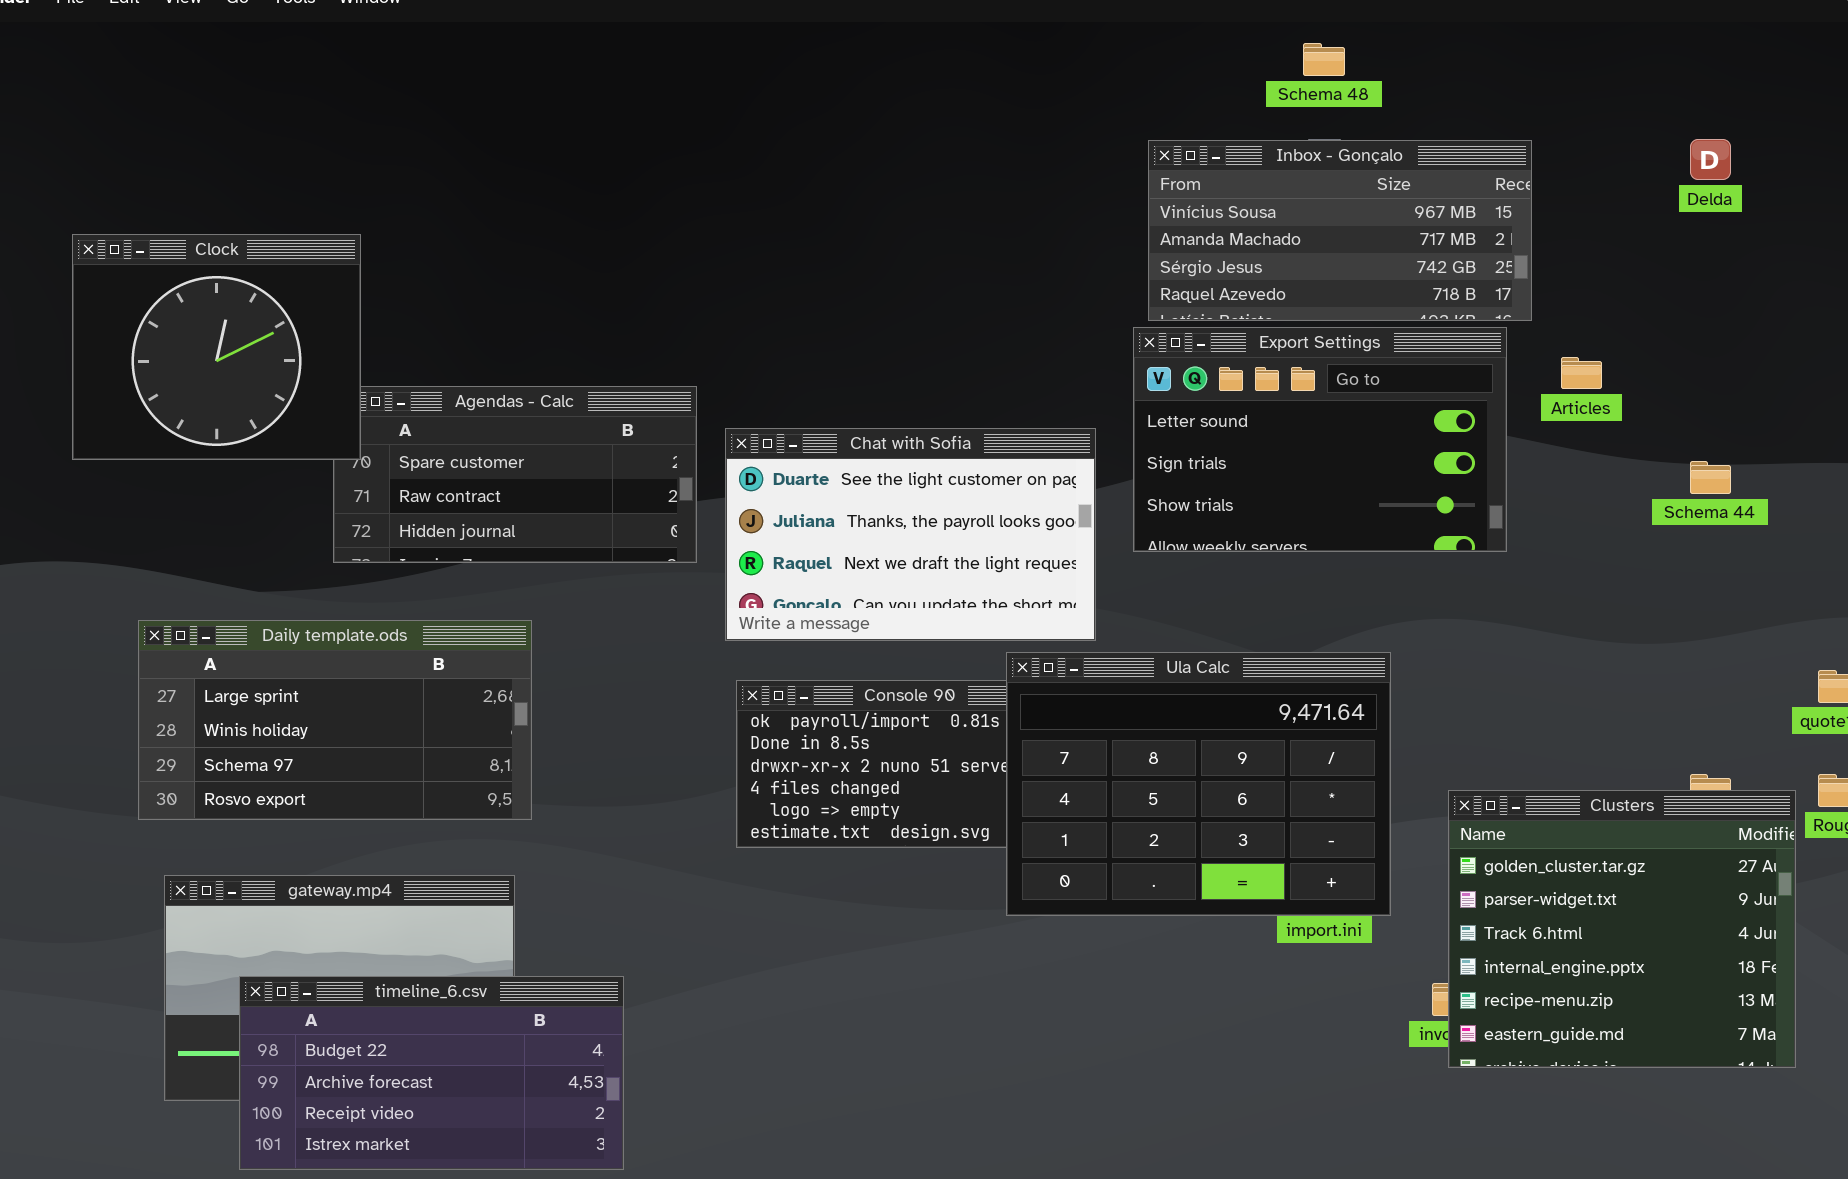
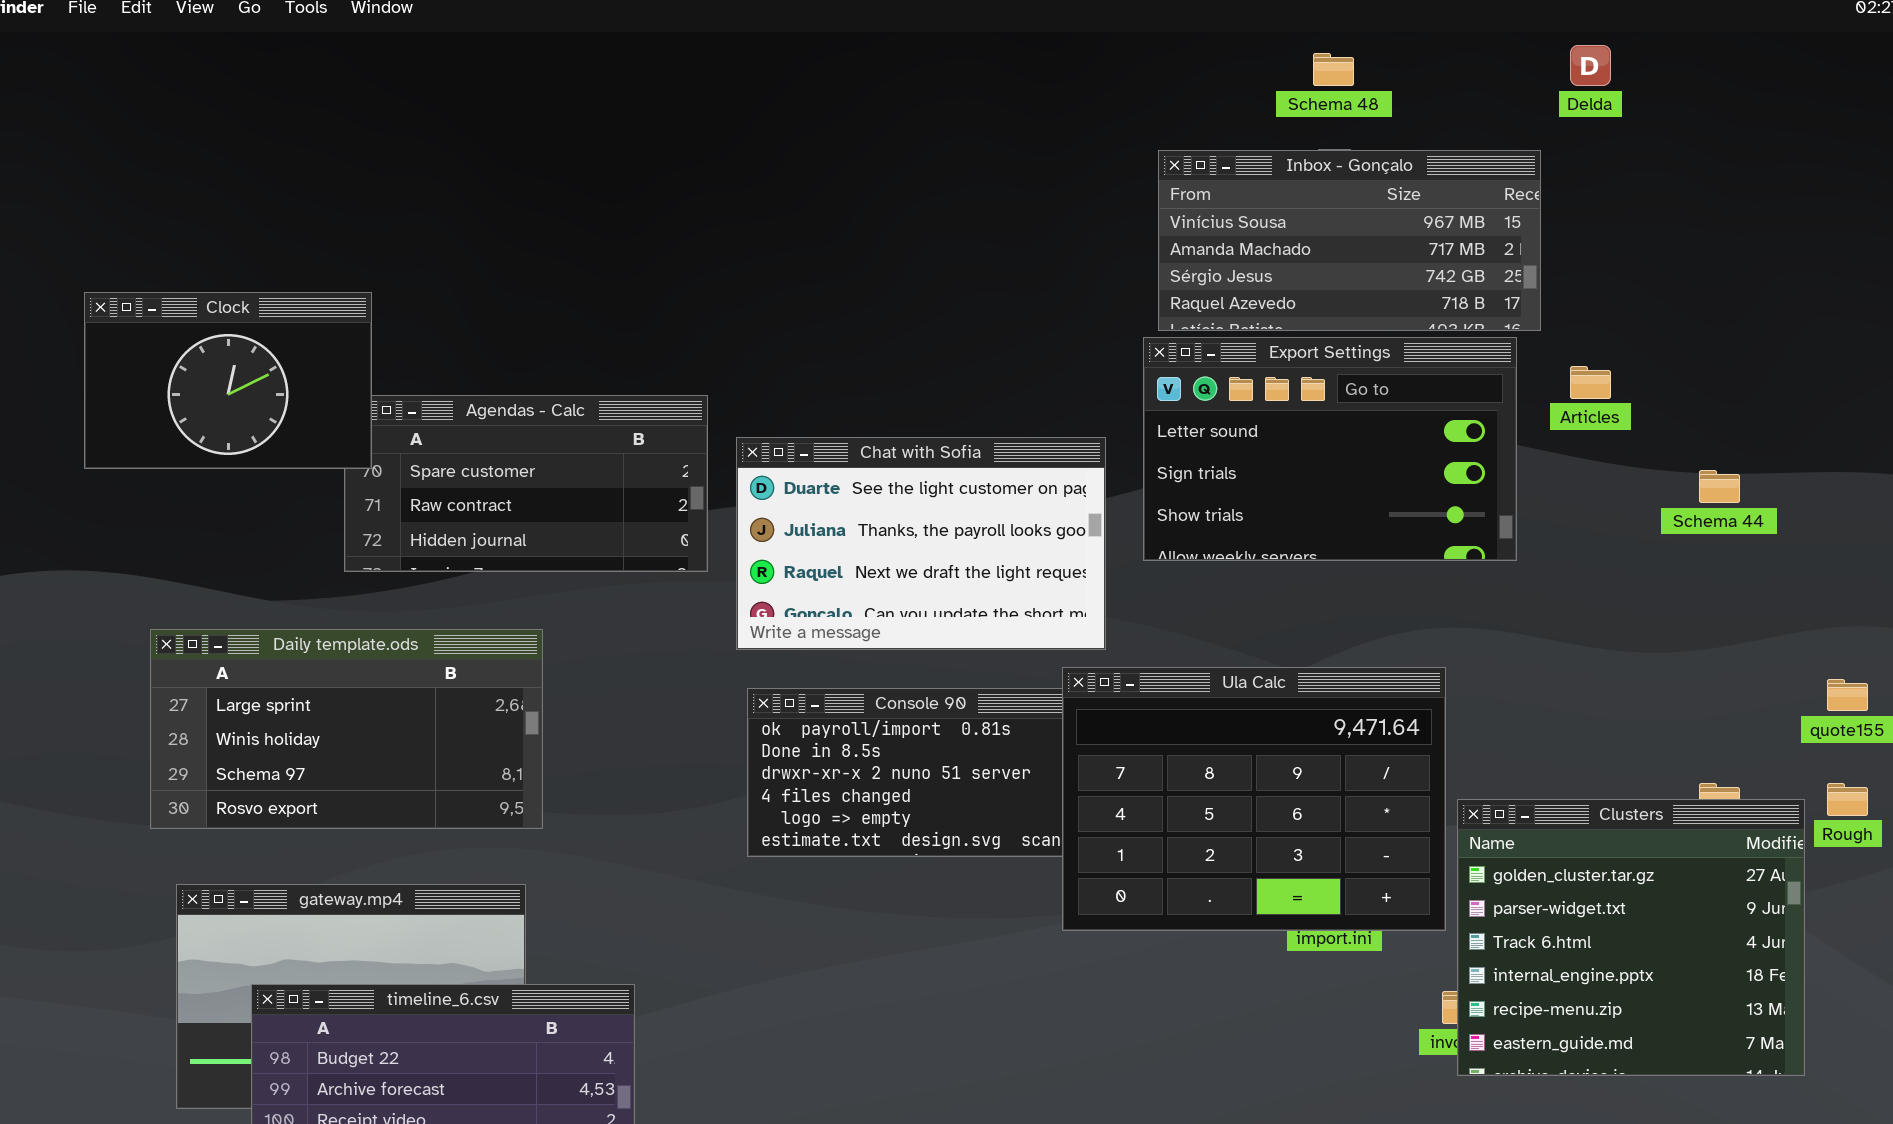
Delda: [1690,139,1731,180] -> [1570,45,1611,86], moved
Clock: [72,234,361,460] -> [84,292,372,469], resized
Ula Calc: [1006,652,1391,916] -> [1062,667,1446,931], moved

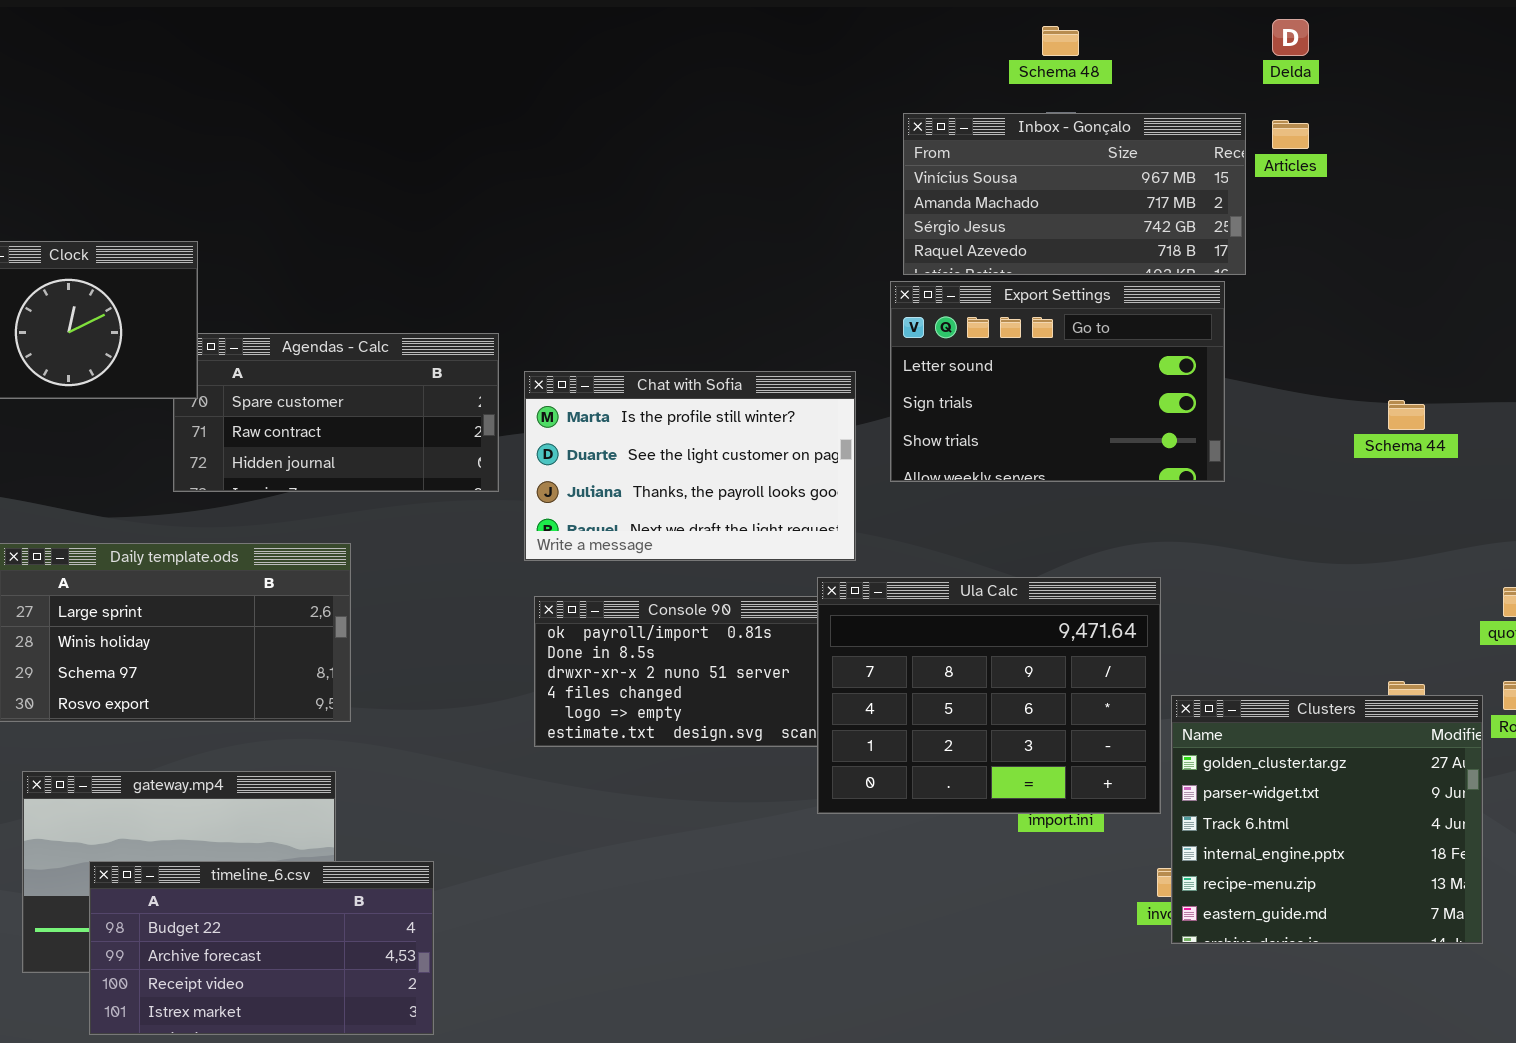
Articles: [1570,366,1611,399] -> [1272,120,1309,149], moved
Chat with Sofia: [736,437,1106,650] -> [524,371,856,561], scrolled up 1 row

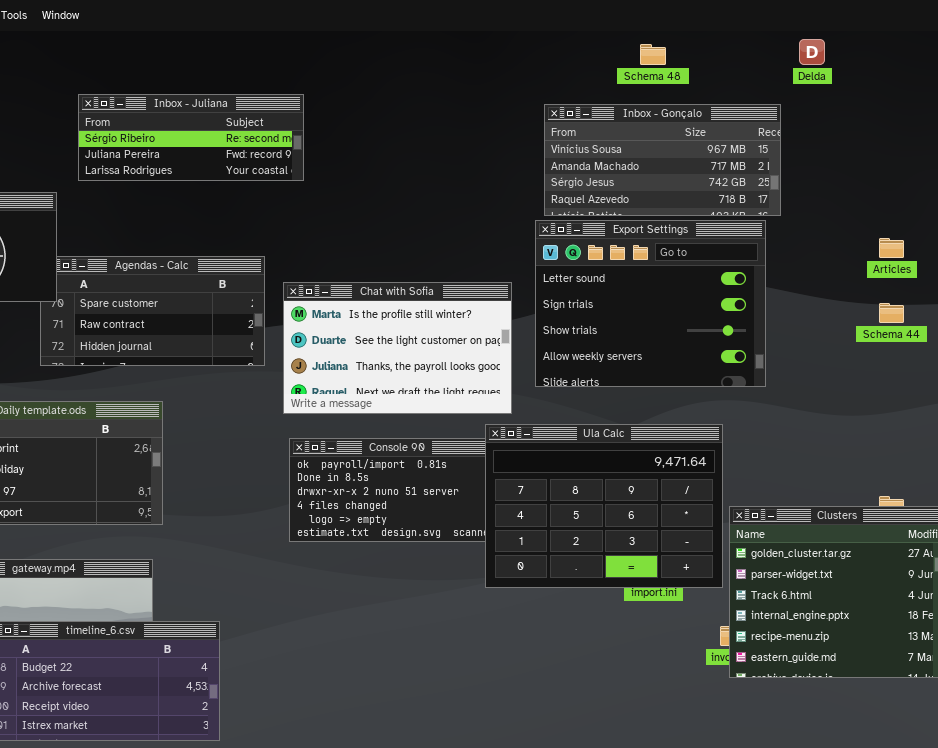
Inbox - Juliana: none -> [78,94,304,181], opened
Articles: [1272,120,1309,149] -> [879,238,904,258], moved
Export Settings: [890,281,1225,482] -> [535,220,766,387], resized

